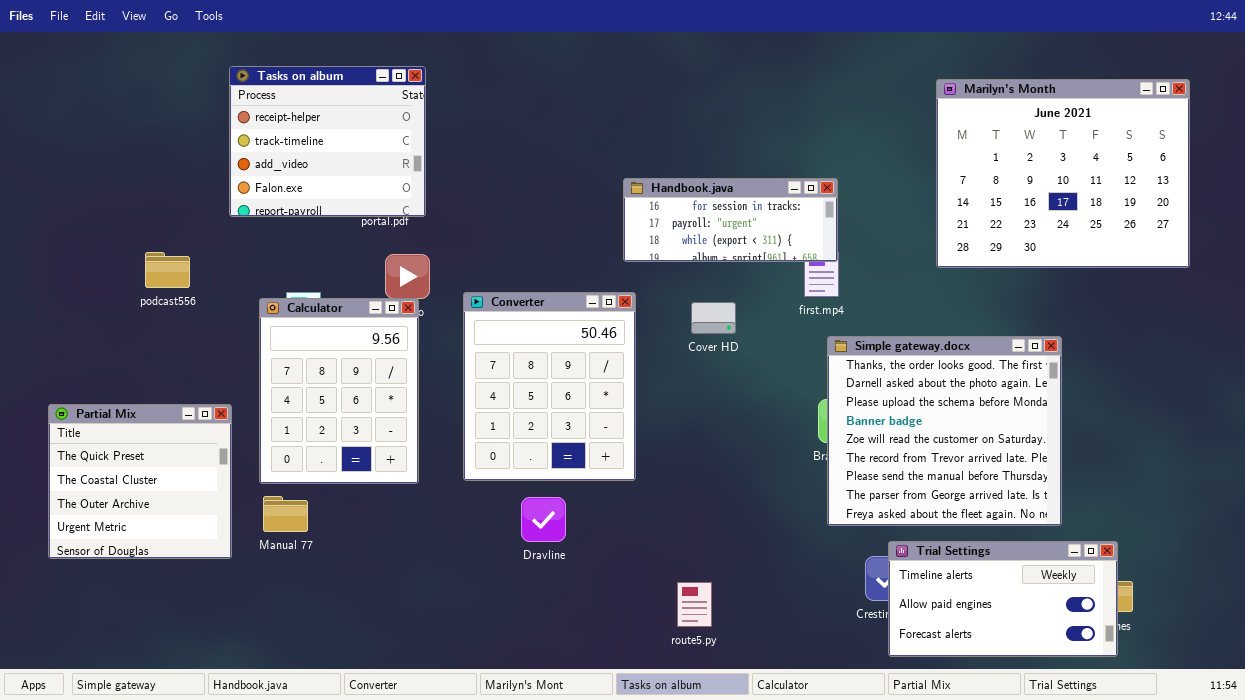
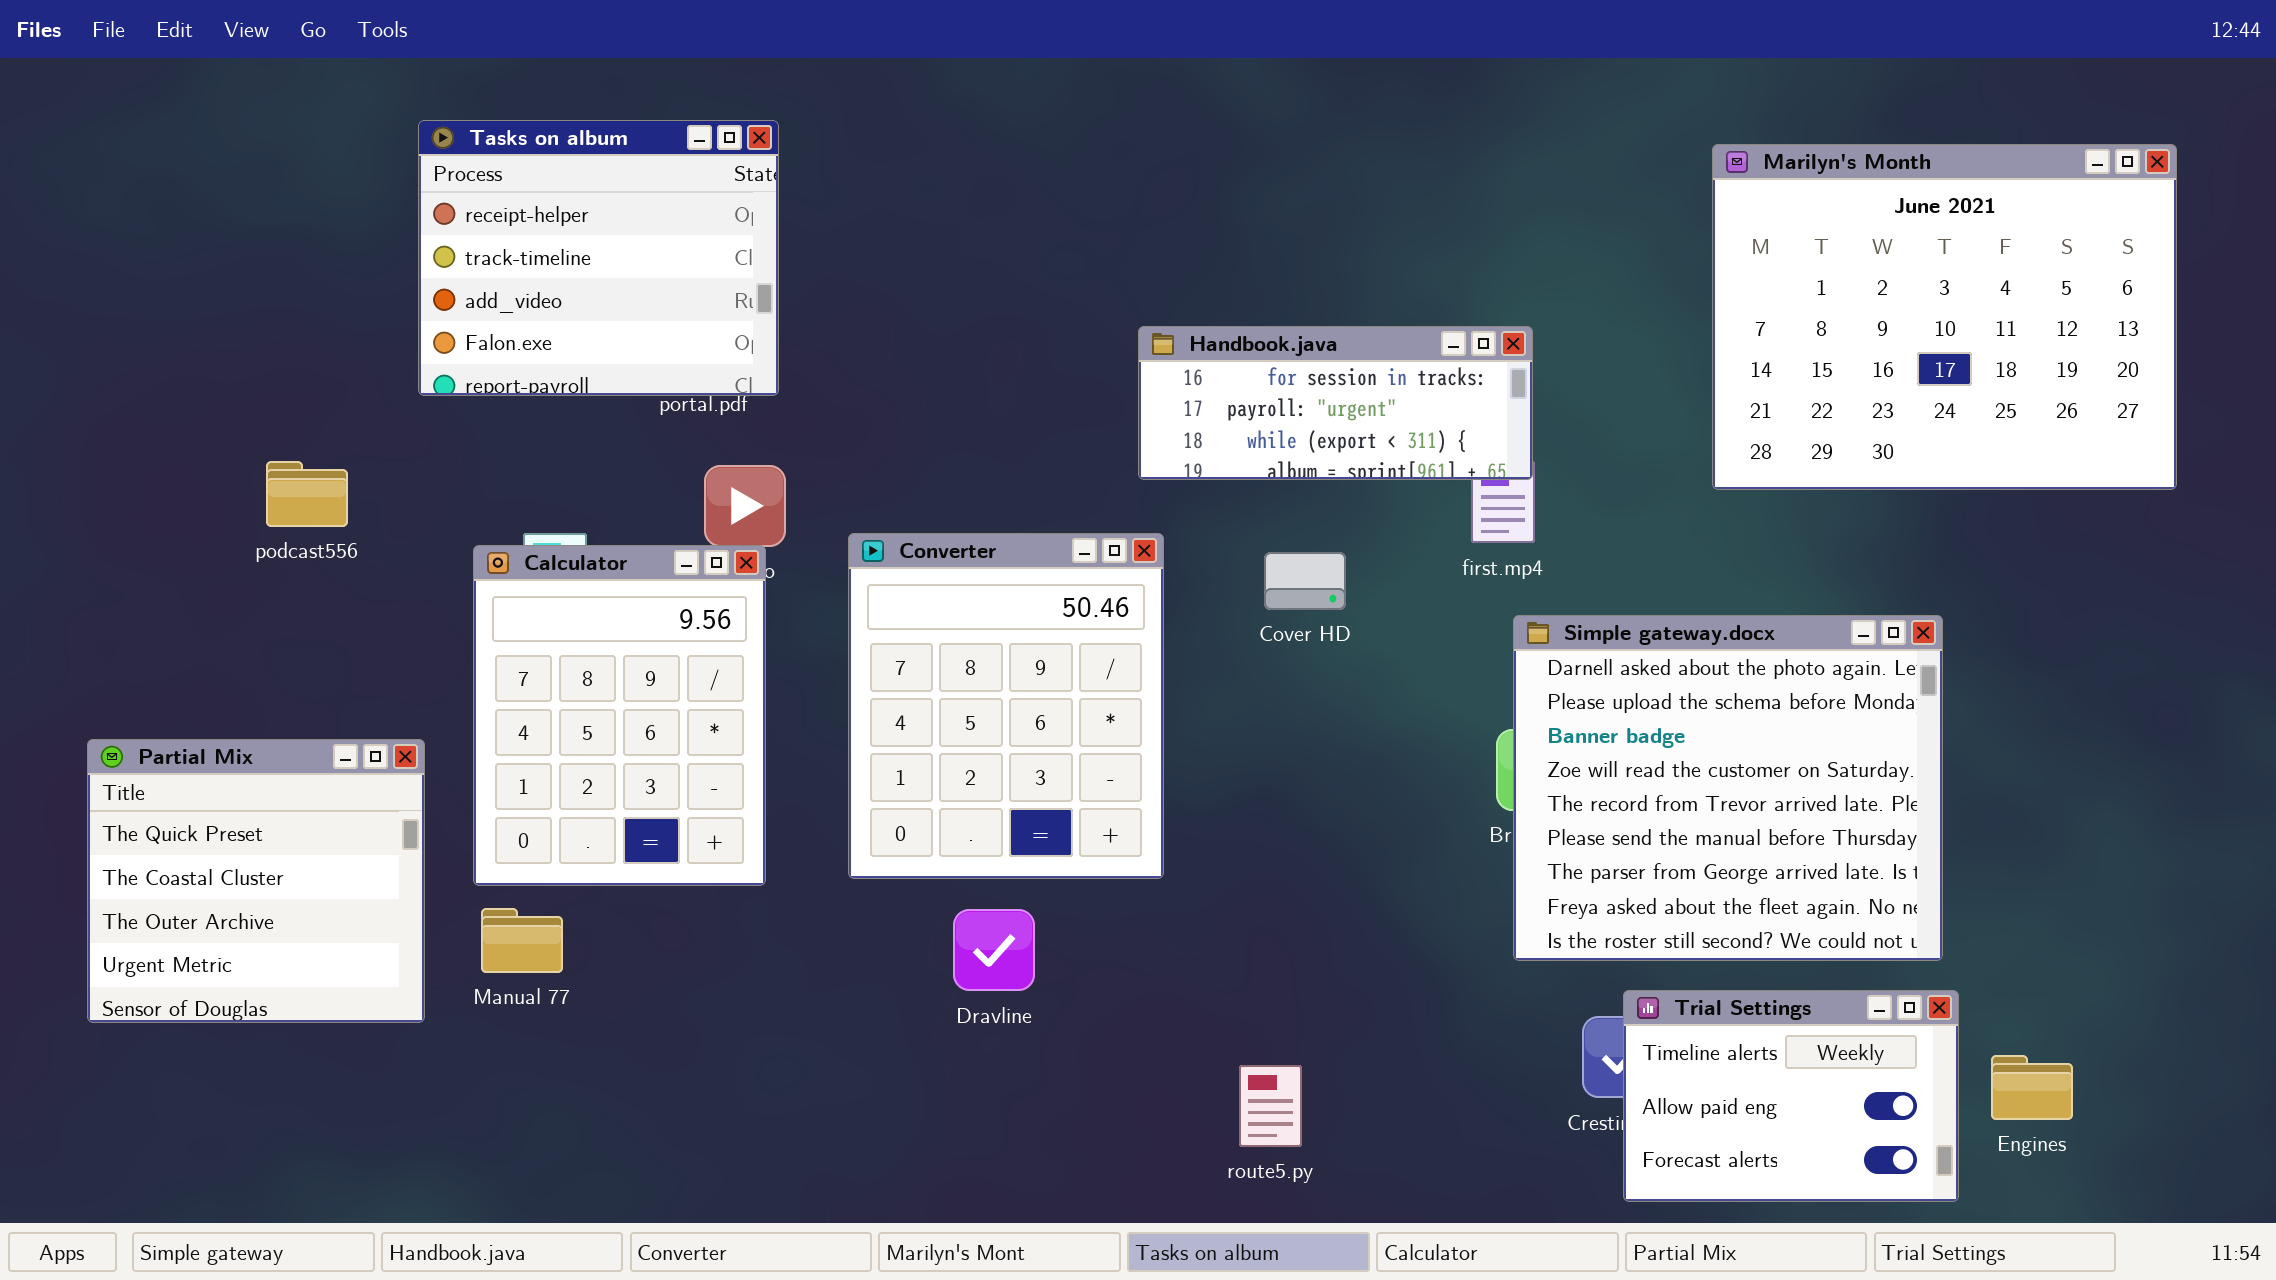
Simple gateway.docx: [827,336,1062,526] -> [1513,615,1943,961], scrolled down 1 row
Trial Settings: [888,541,1118,657] -> [1623,990,1959,1202], resized

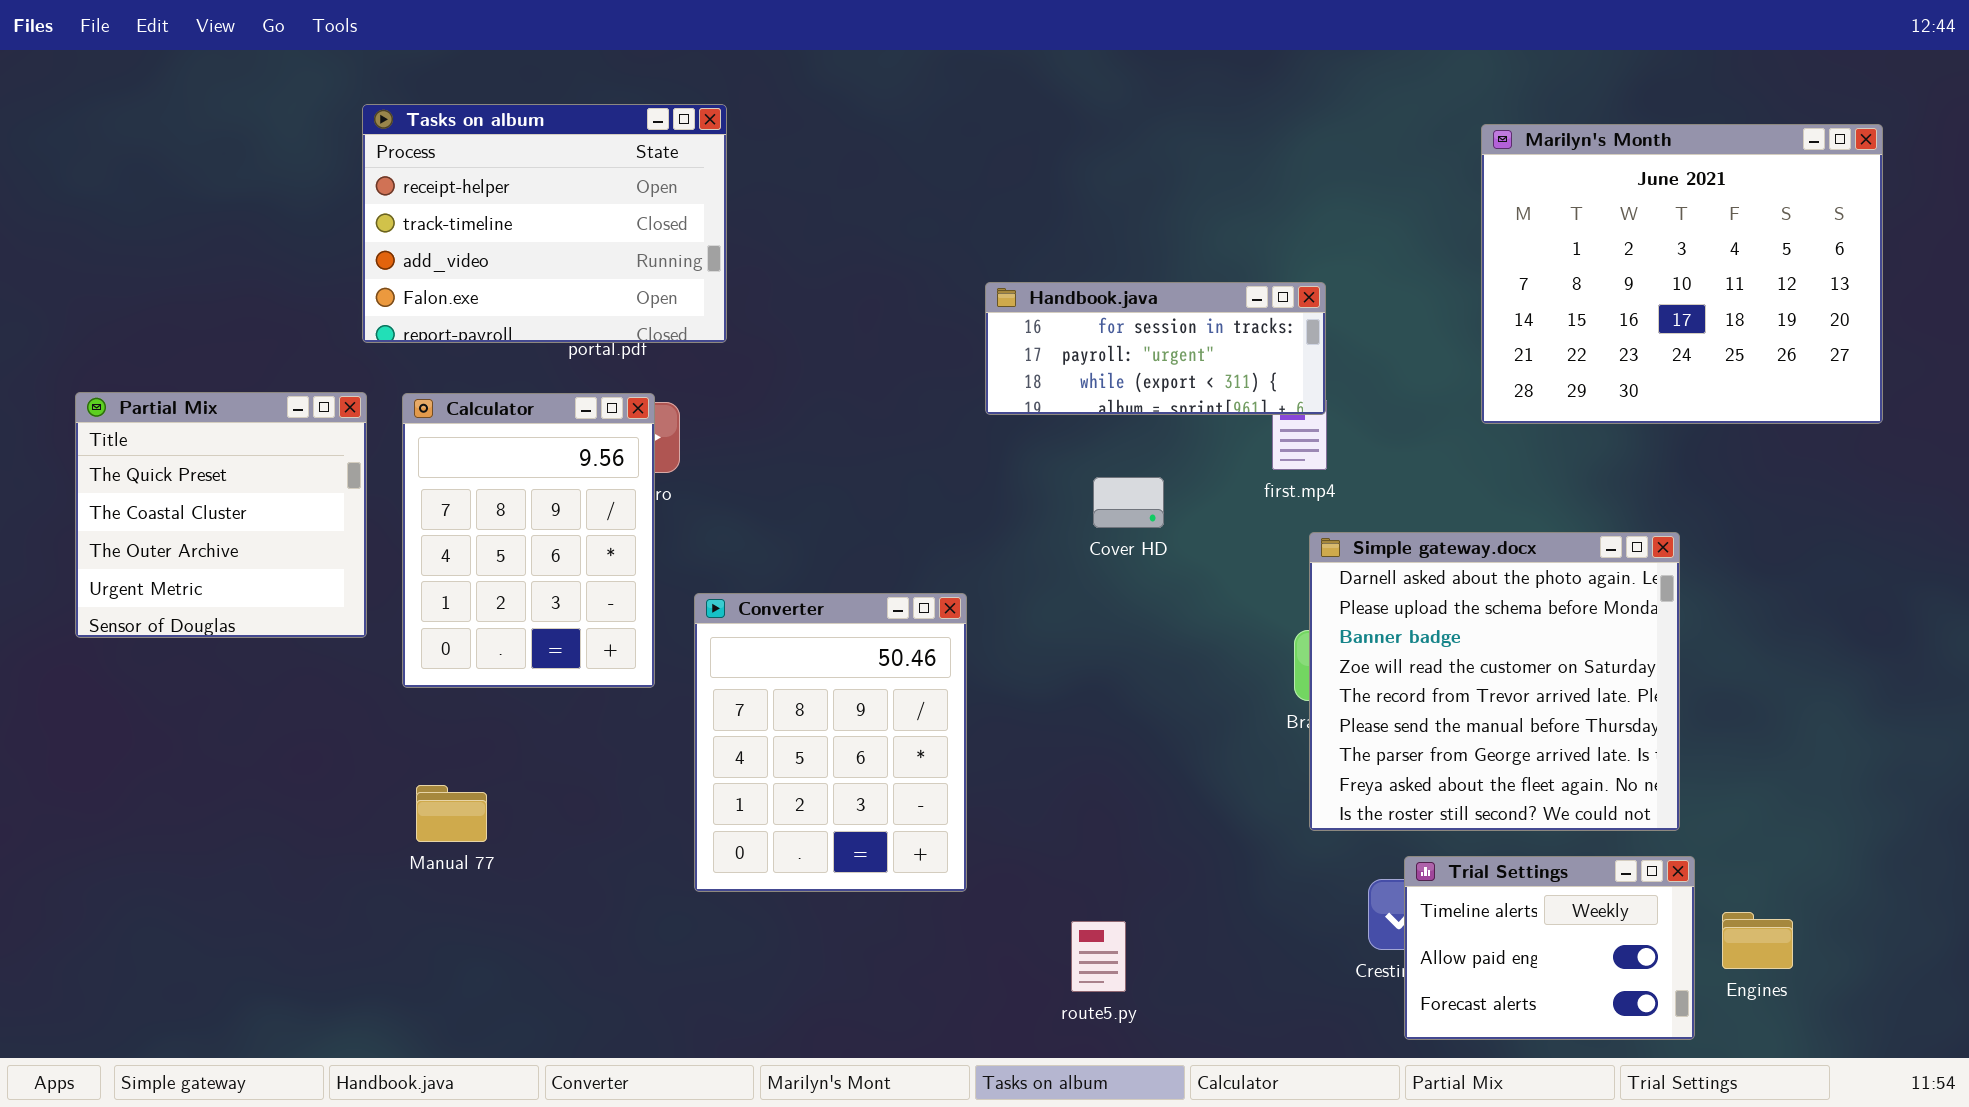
Tasks on album: [418,120,779,396] -> [362,104,727,343], resized
Converter: [848,533,1164,879] -> [694,593,967,892], moved
Calculator: [473,545,766,886] -> [402,393,655,688], moved
Partial Mix: [87,739,425,1023] -> [75,392,367,638], moved

